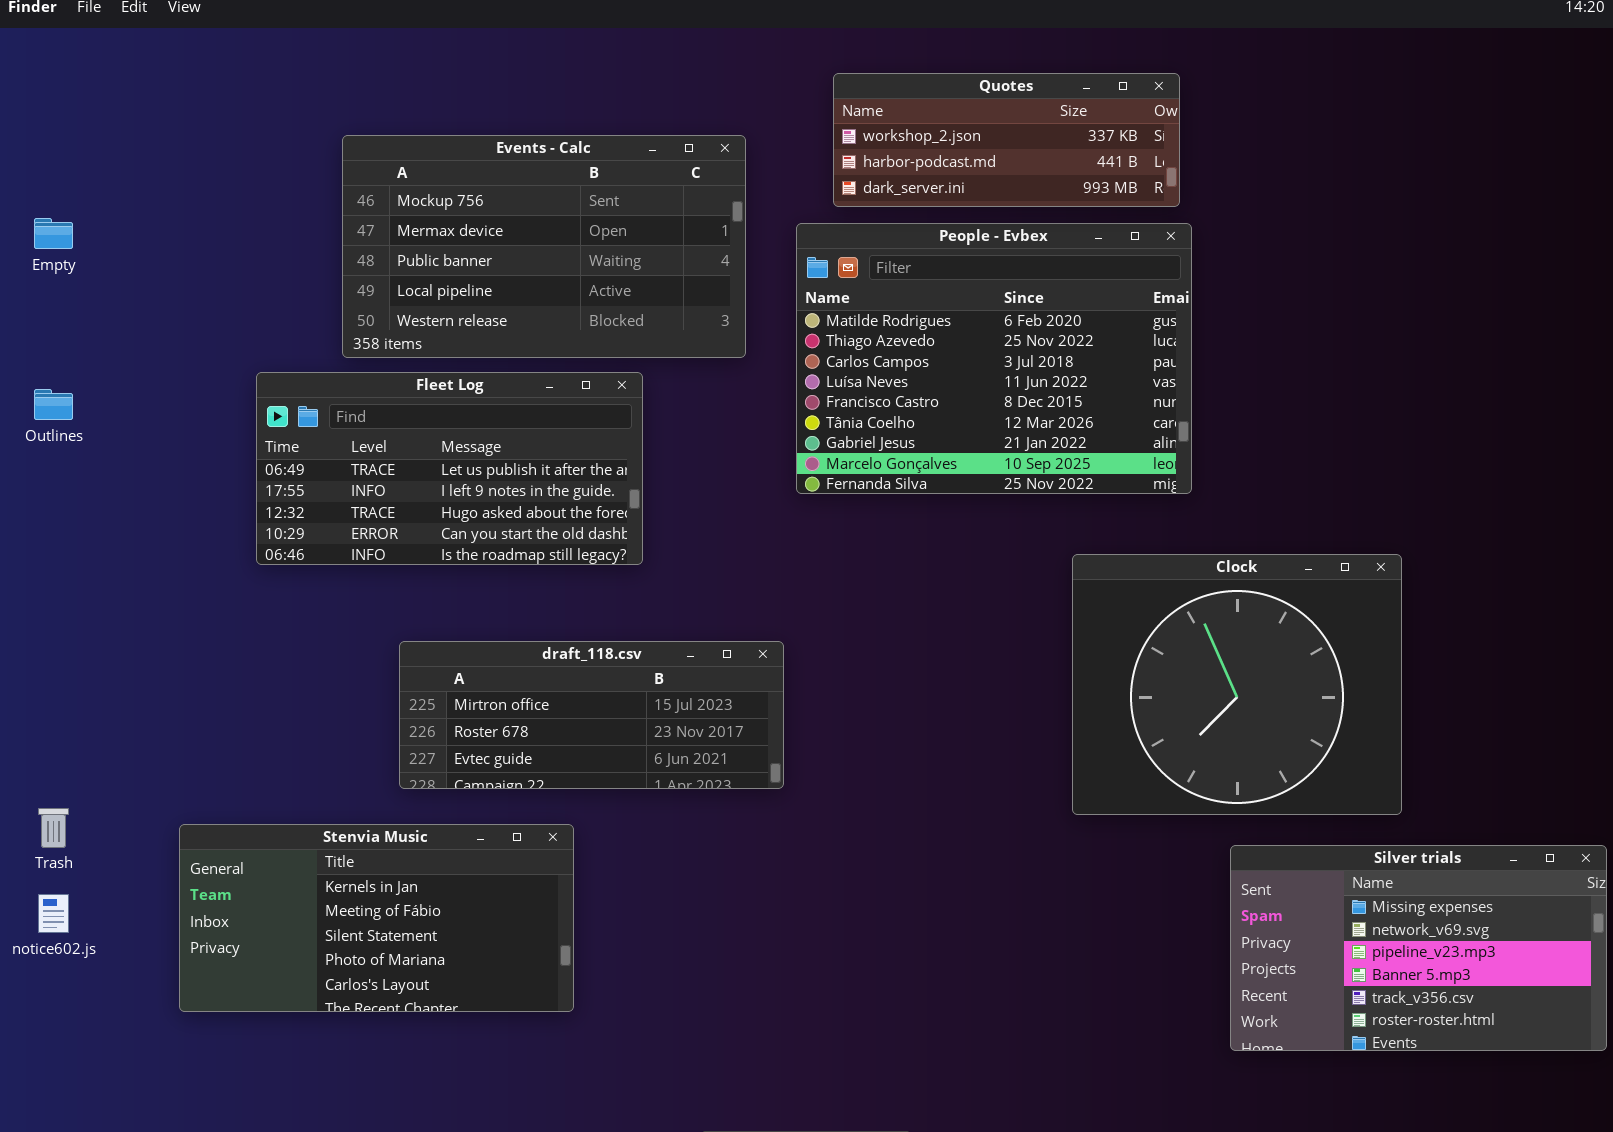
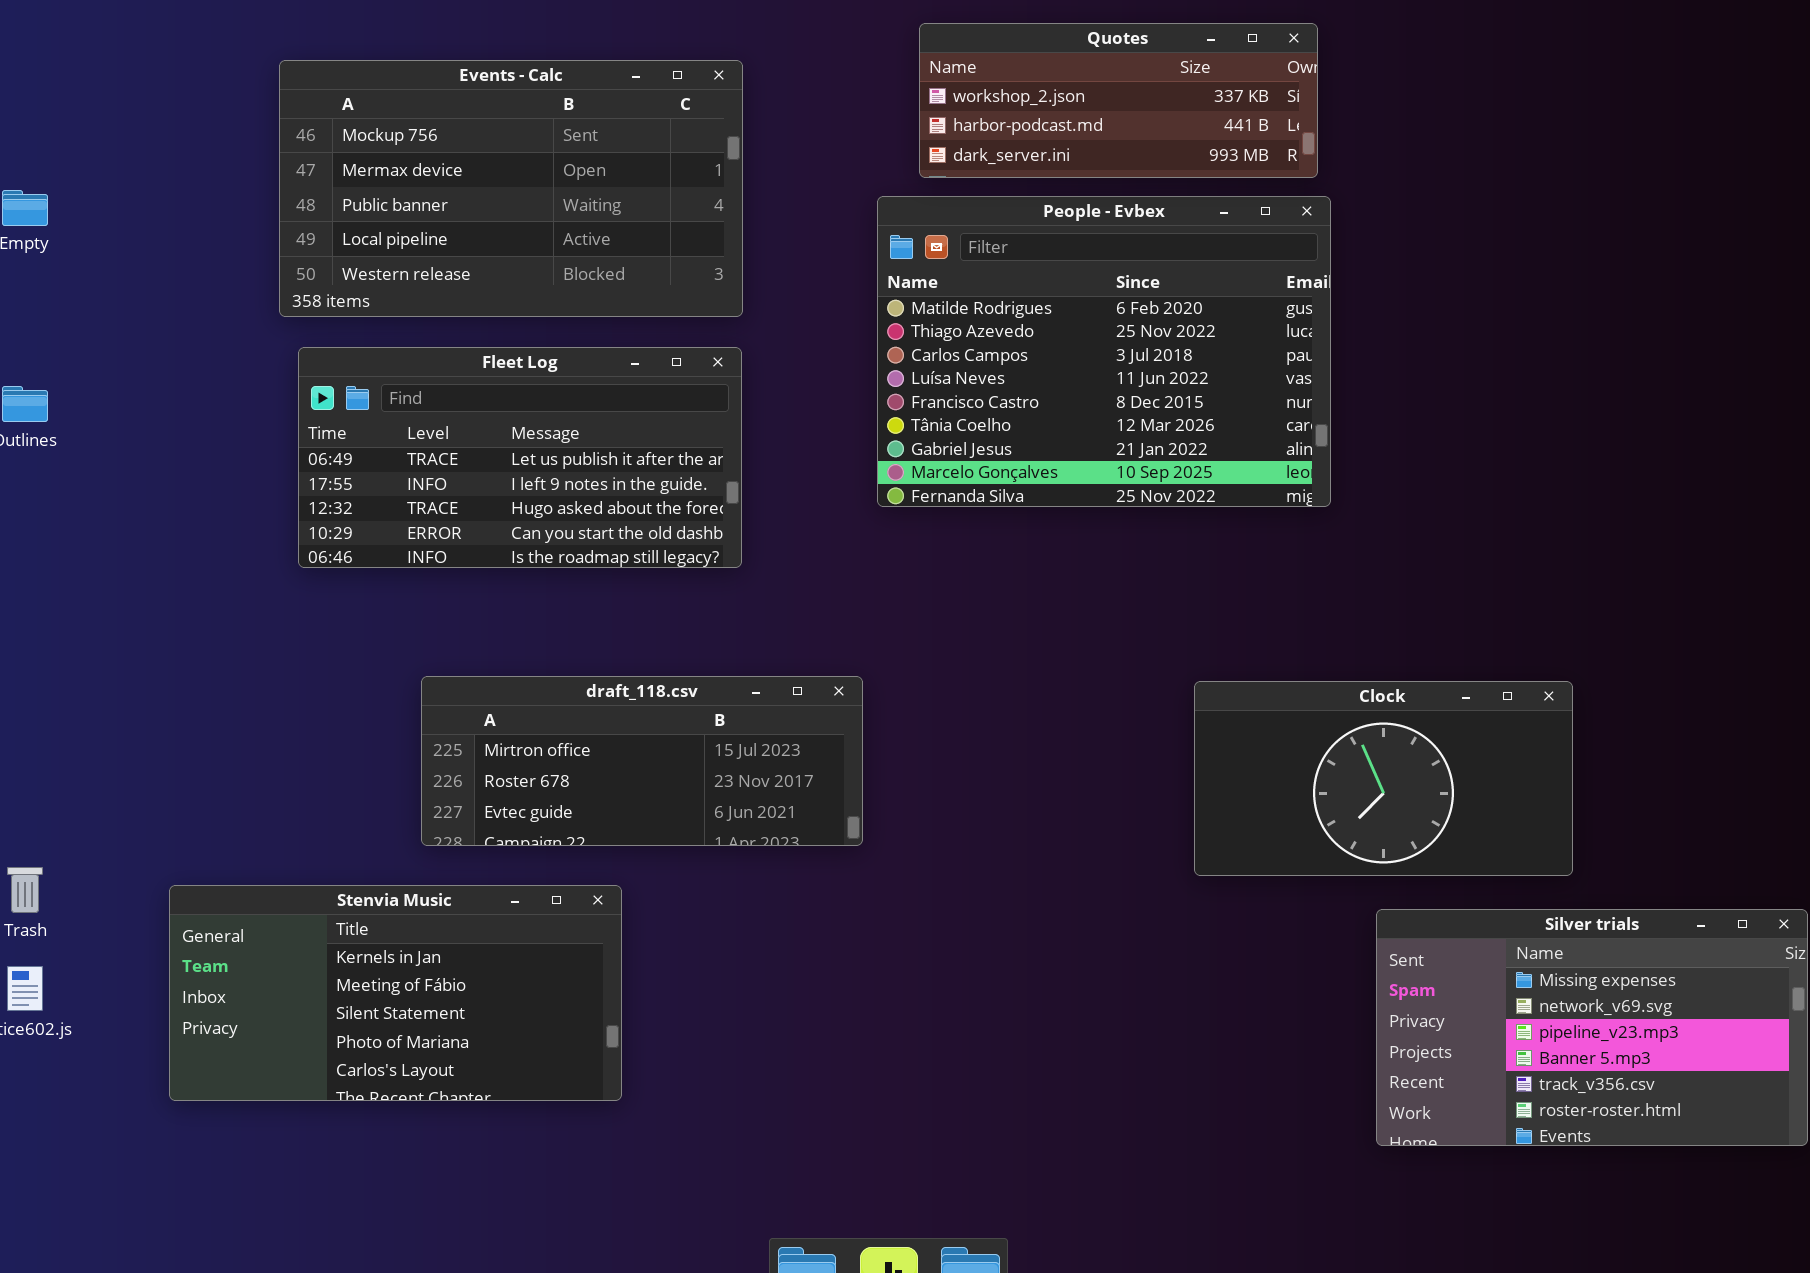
Events - Calc: [342,135,746,358] -> [279,60,743,317], moved
Fleet Log: [256,372,643,565] -> [298,347,742,568], moved
Clock: [1072,554,1402,815] -> [1194,681,1573,876], resized

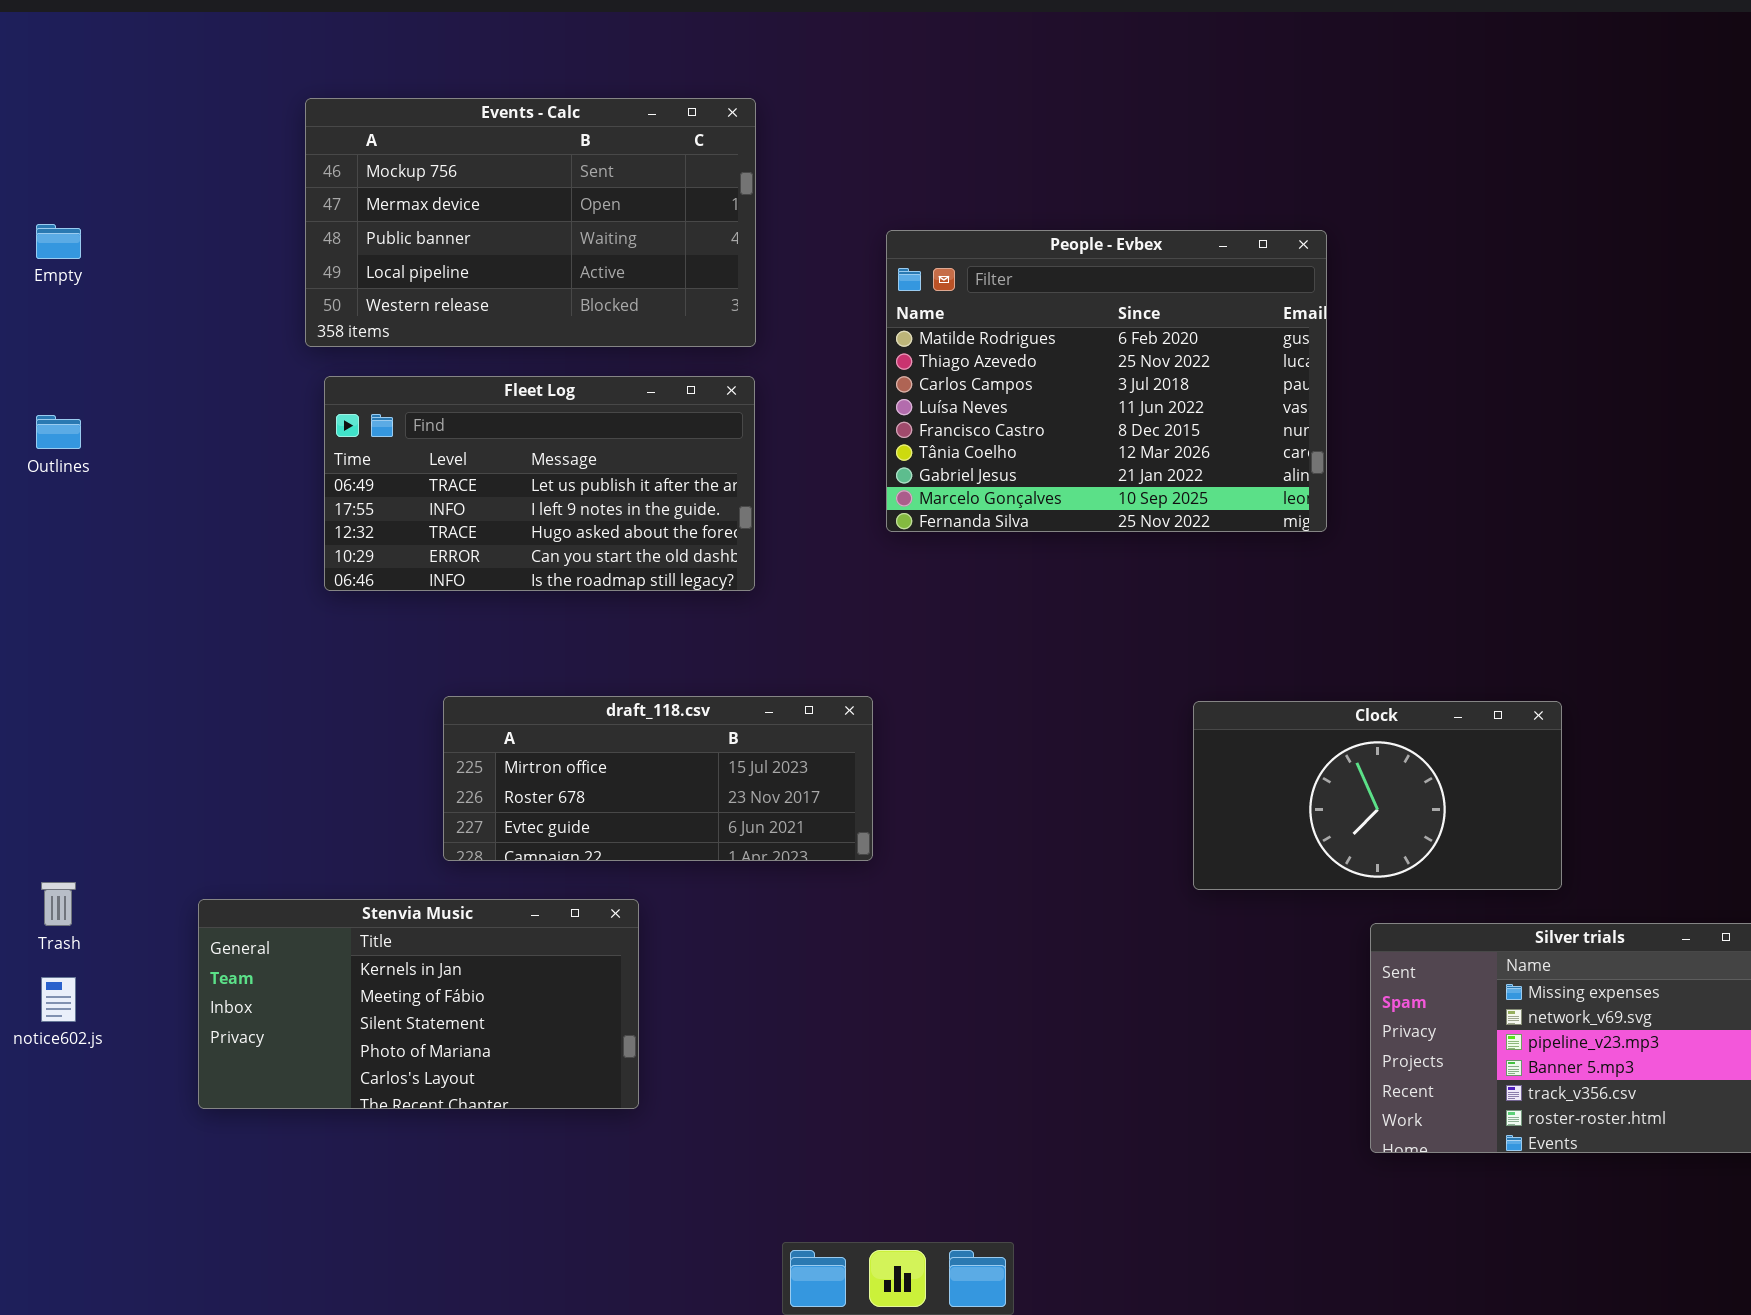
Quotes: [919,23,1318,178] -> none, closed

